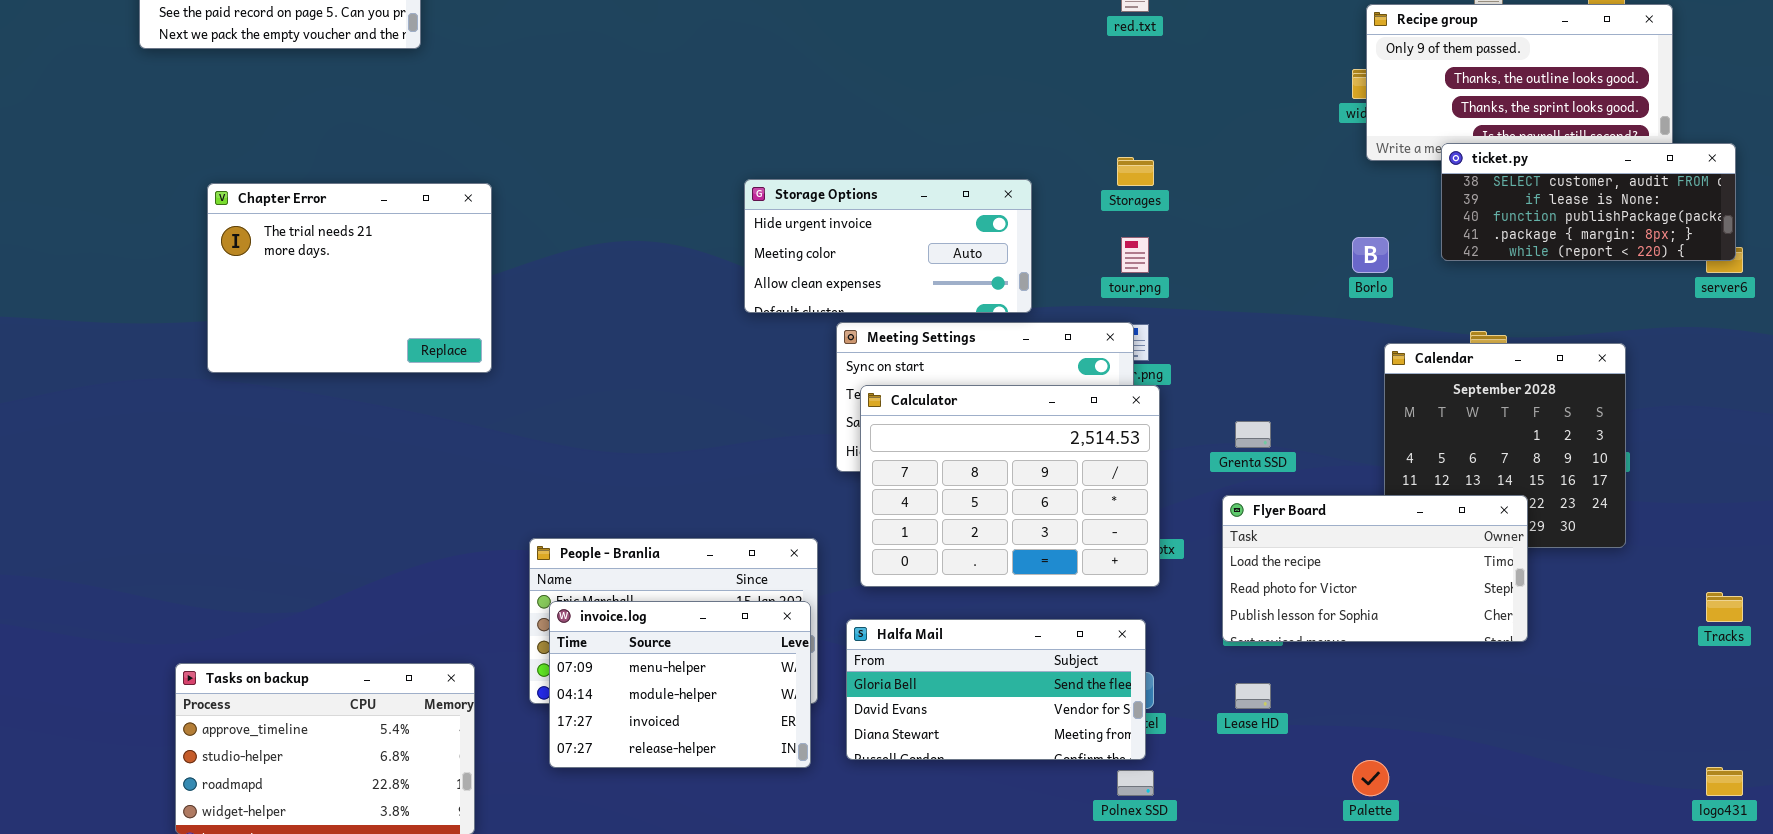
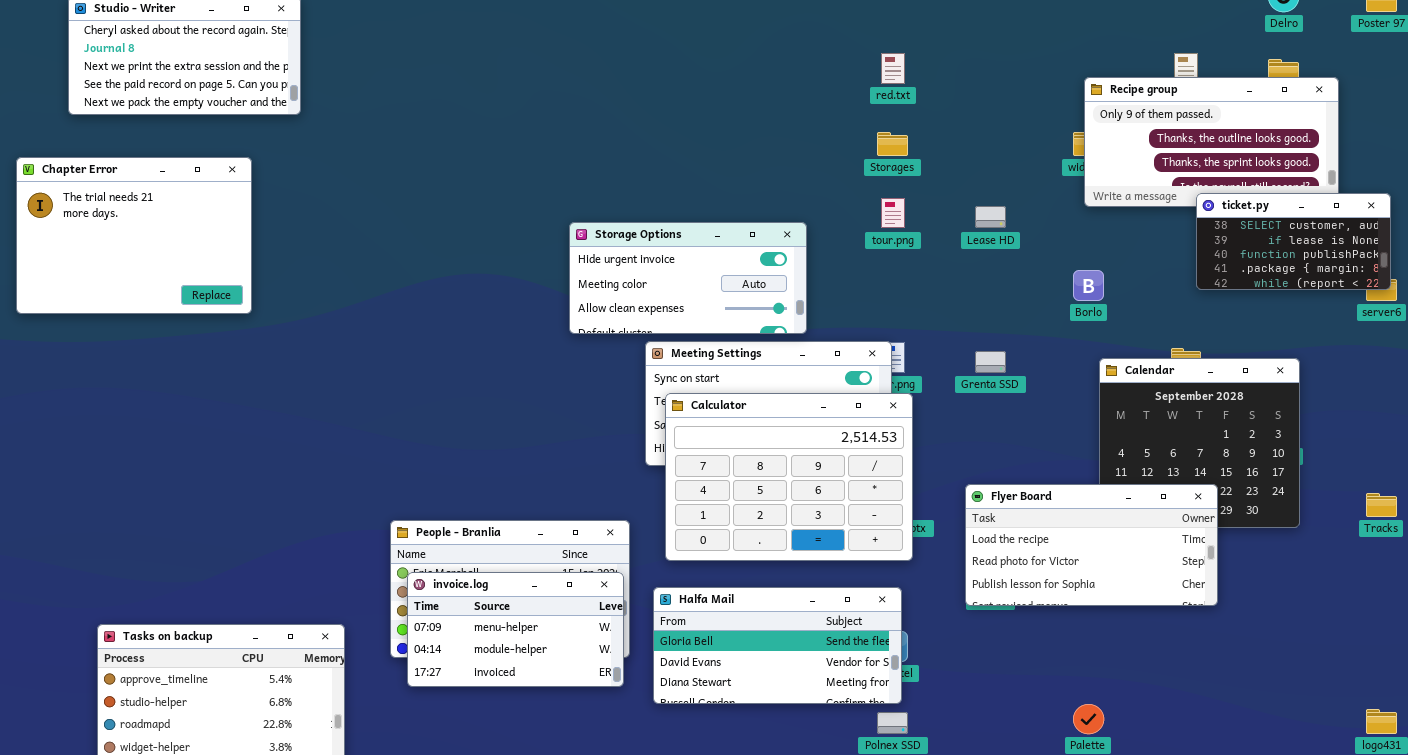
ticket.py: [1441,143,1736,261] -> [1196,193,1391,290], resized
Storages: [1117,157,1154,186] -> [877,132,908,156], moved
Chapter Error: [207,183,492,373] -> [16,157,252,314], moved
tour.png: [1121,237,1149,273] -> [881,198,905,228], moved
Grenta SSD: [1235,421,1271,448] -> [975,351,1006,373], moved
Tracks: [1706,592,1743,622] -> [1366,493,1397,517], moved
invoice.log: [549,601,811,768] -> [407,572,624,687], resized
Lease HD: [1235,683,1271,709] -> [975,206,1006,228], moved

